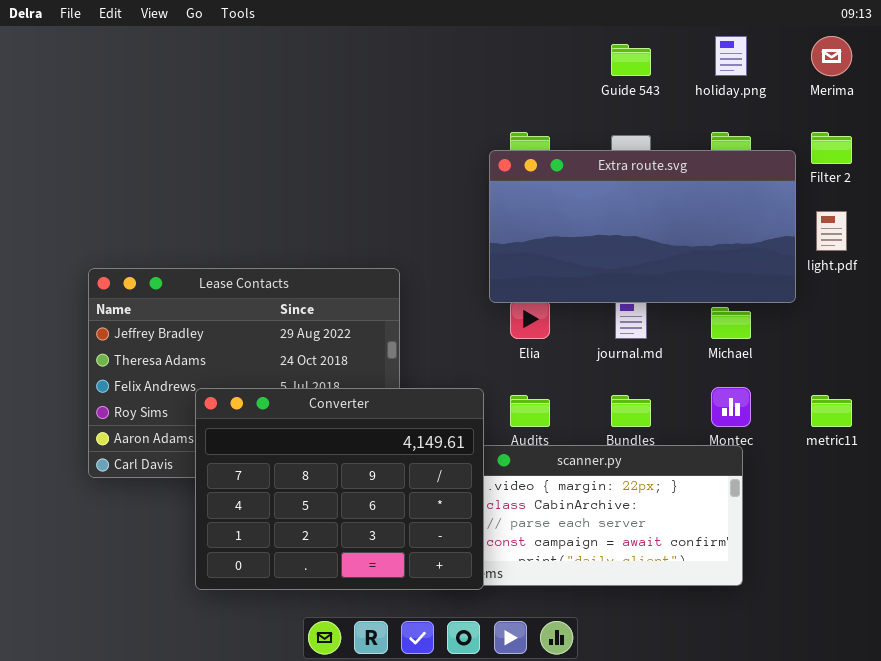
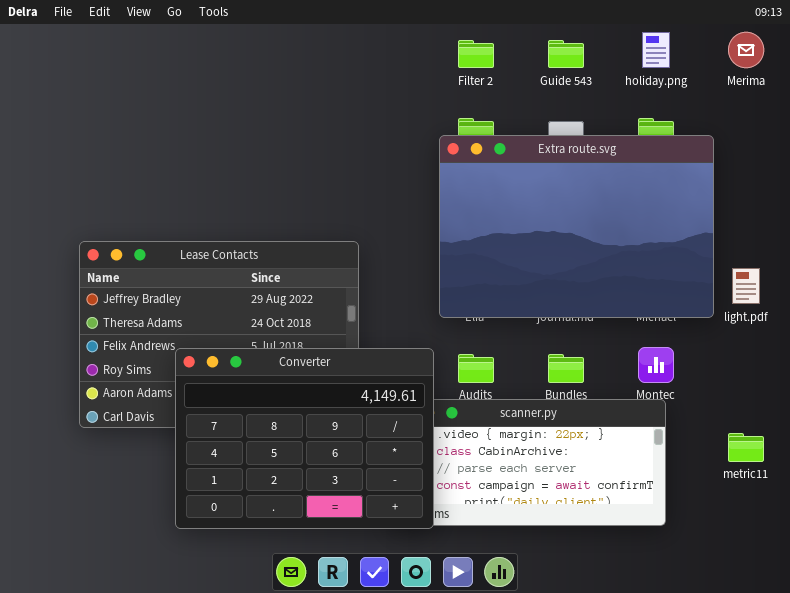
Filter 2: [811,132,852,164] -> [458,40,494,68], moved
Extra route.svg: [489,150,796,303] -> [439,135,714,318], resized
light.pdf: [816,211,847,251] -> [732,268,760,304], moved
metric11: [811,395,852,427] -> [728,433,764,462], moved

